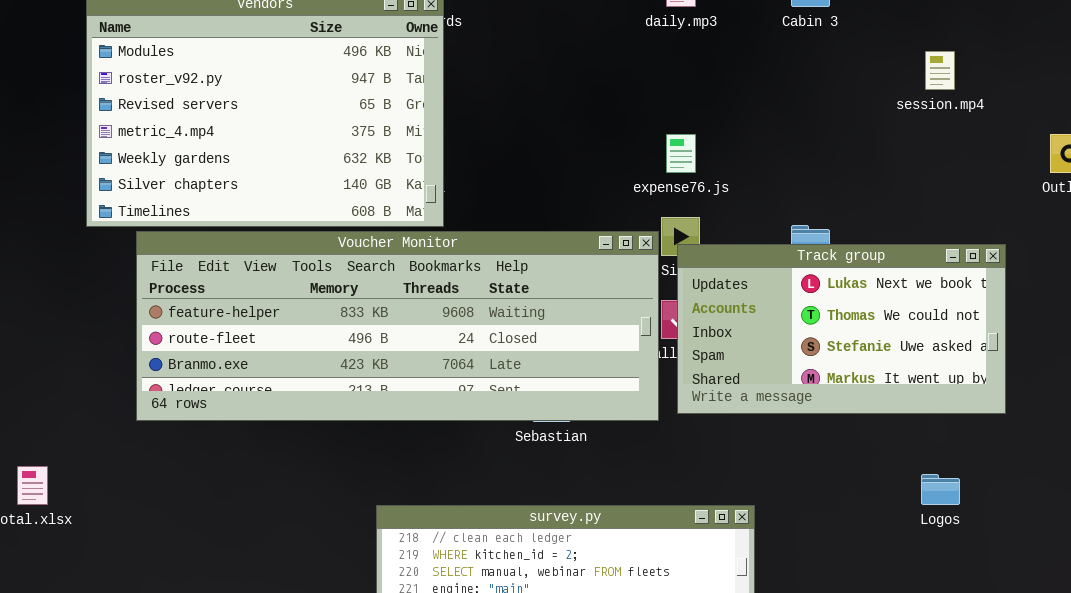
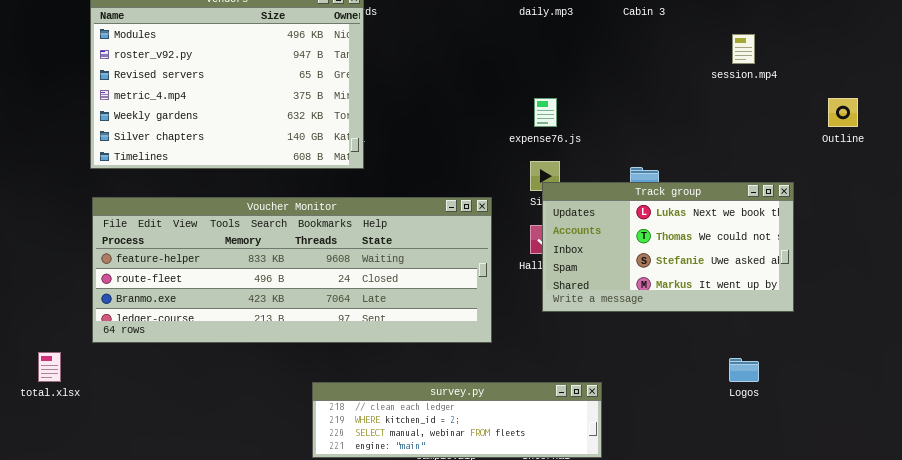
Voucher Monitor: [136,231,659,421] -> [92,197,492,343], moved

